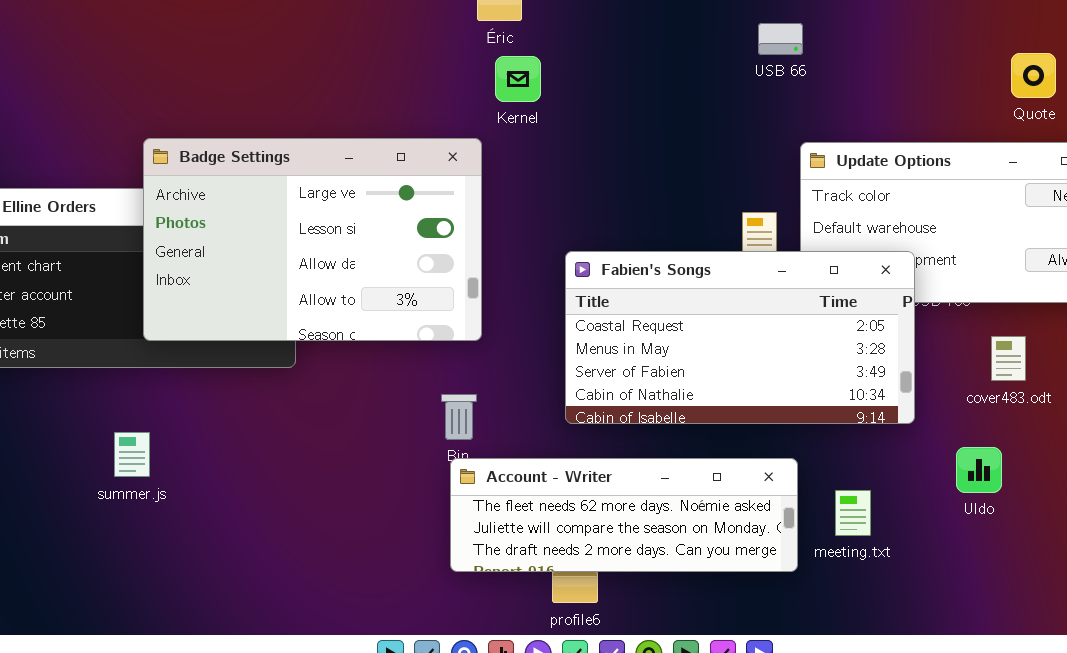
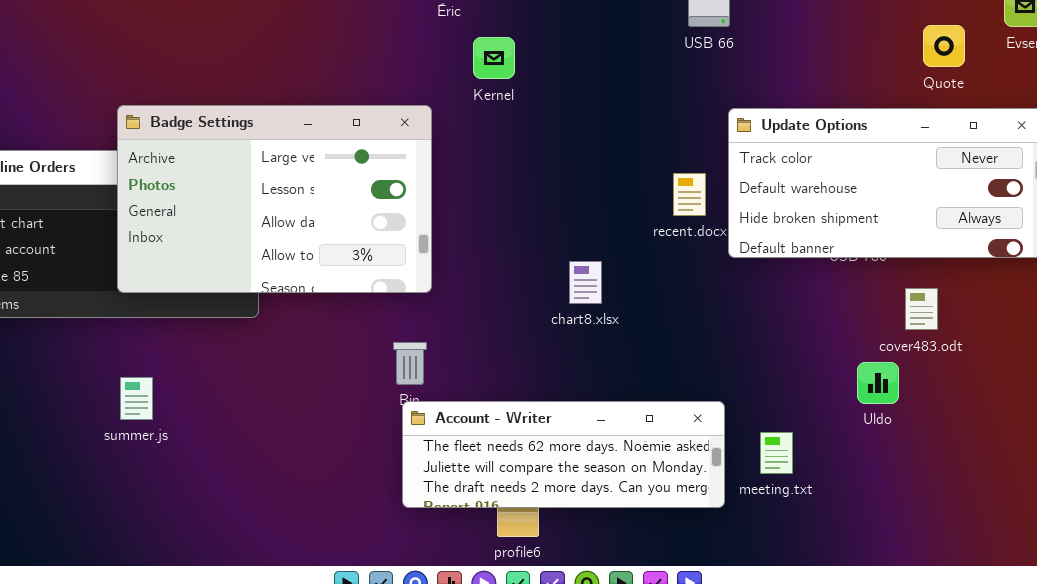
Kernel: [495,56,541,102] -> [473,37,515,79], moved
Fabien's Songs: [565,251,915,424] -> none, closed
summer.js: [114,432,150,477] -> [120,377,153,420], moved
Uldo: [956,447,1002,493] -> [857,362,899,404], moved

